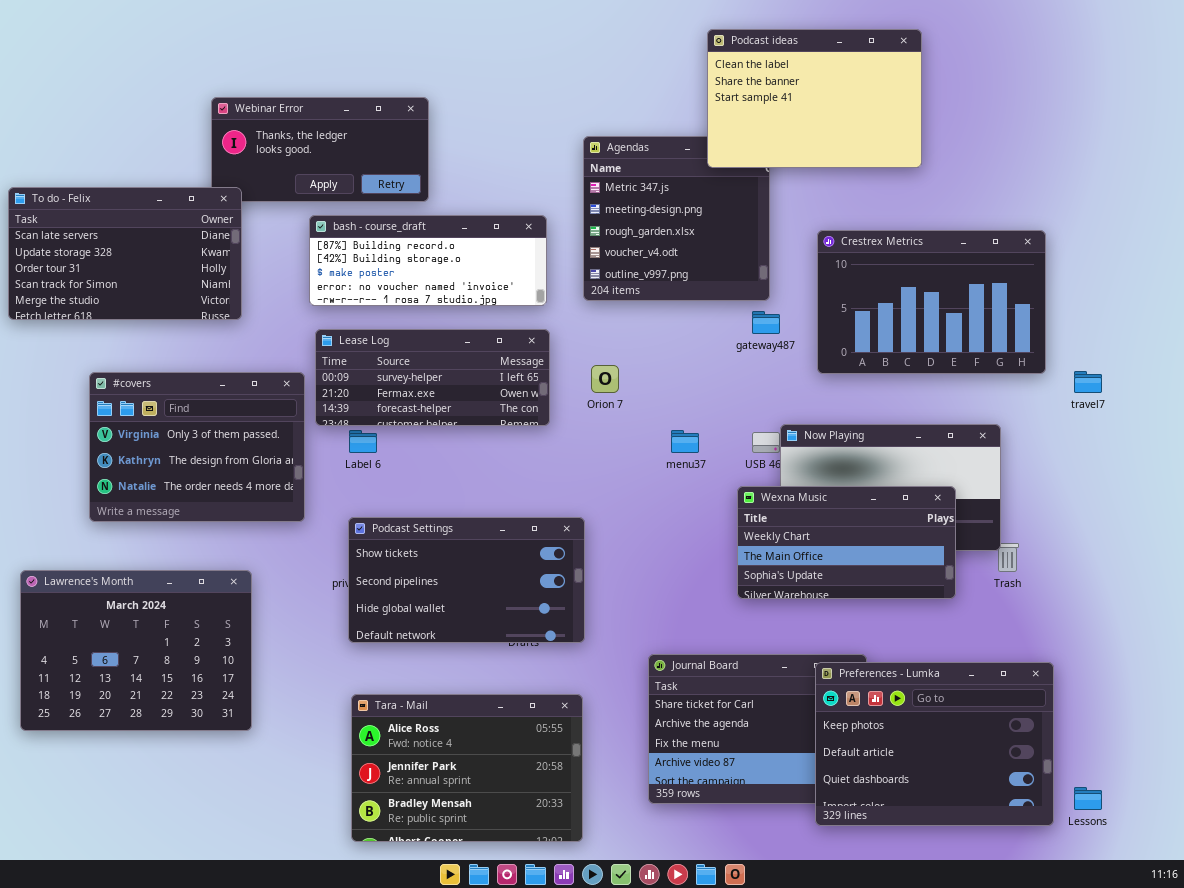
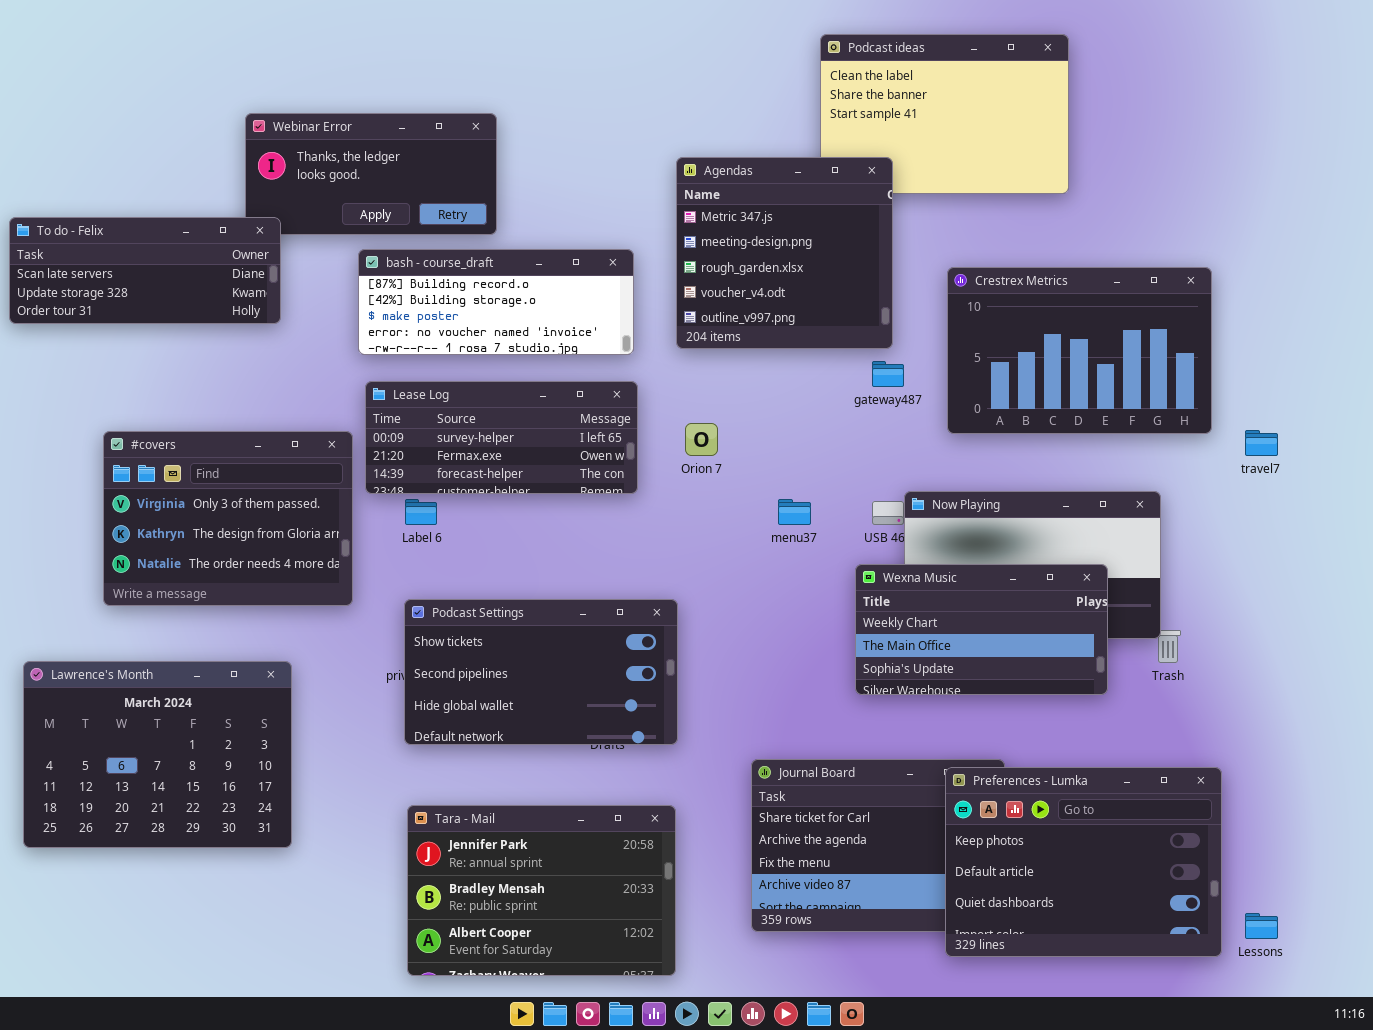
Agendas: [583,136,770,301] -> [676,157,893,349], raised
To do - Felix: [8,187,242,320] -> [9,217,281,324], resized
Tara - Mail: [351,694,583,842] -> [407,805,676,976], scrolled down 1 row

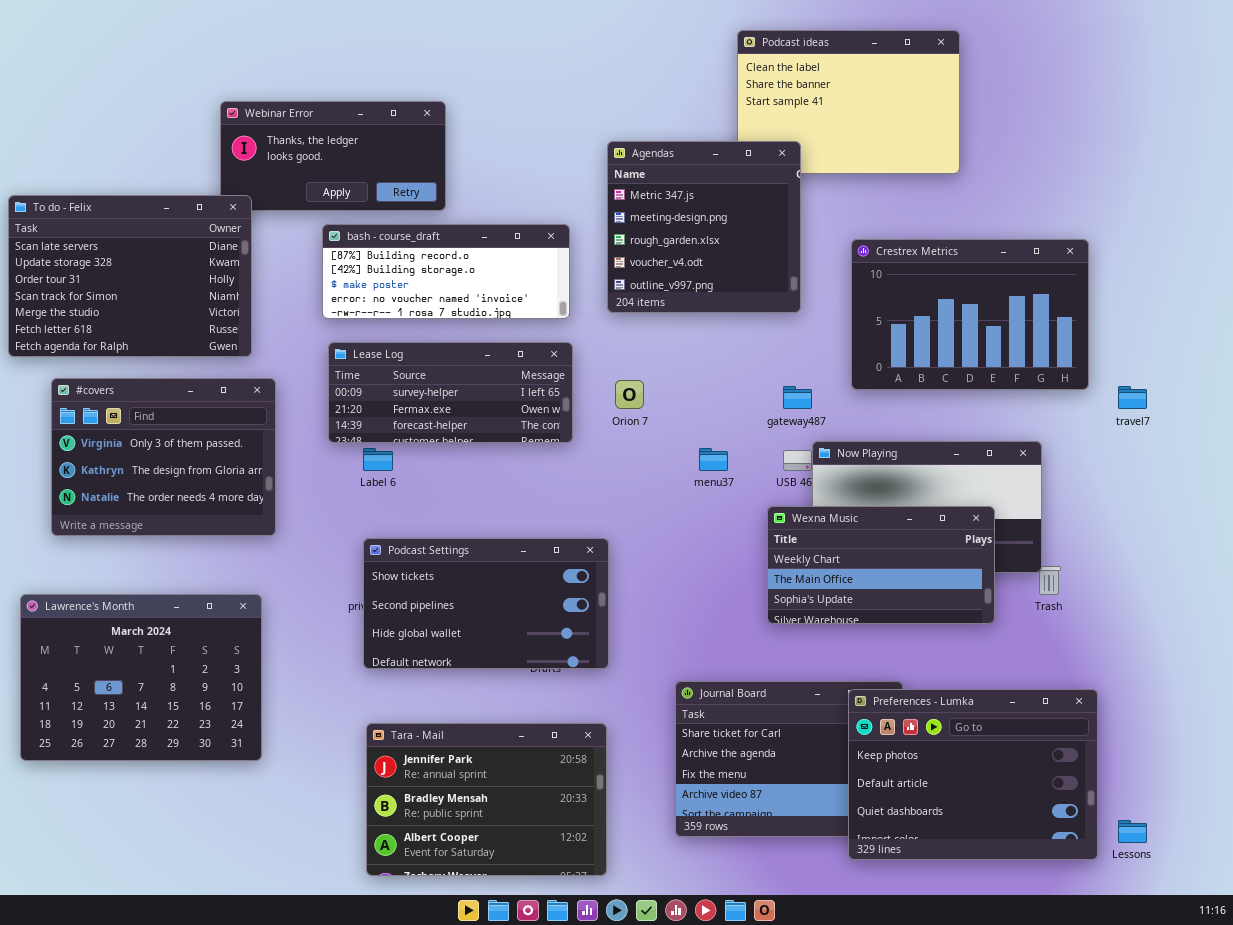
To do - Felix: [9,217,281,324] -> [8,195,252,357], resized
gateway487: [872,361,904,387] -> [783,386,812,409], moved
#covers: [103,431,353,606] -> [51,378,276,536], moved

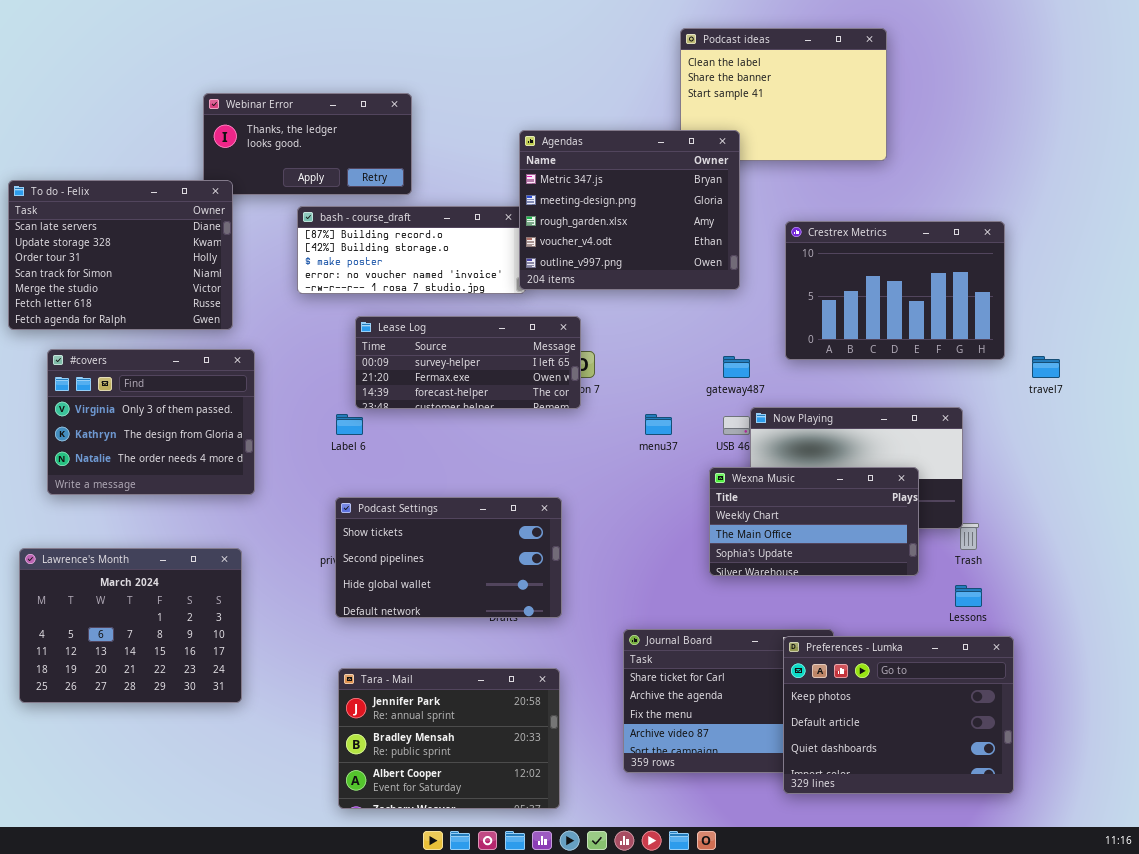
Agendas: [607,141,801,313] -> [519,130,740,290], resized
Lease Log: [328,342,573,443] -> [355,316,581,409], moved
Lessons: [1118,820,1147,843] -> [955,585,982,607], moved

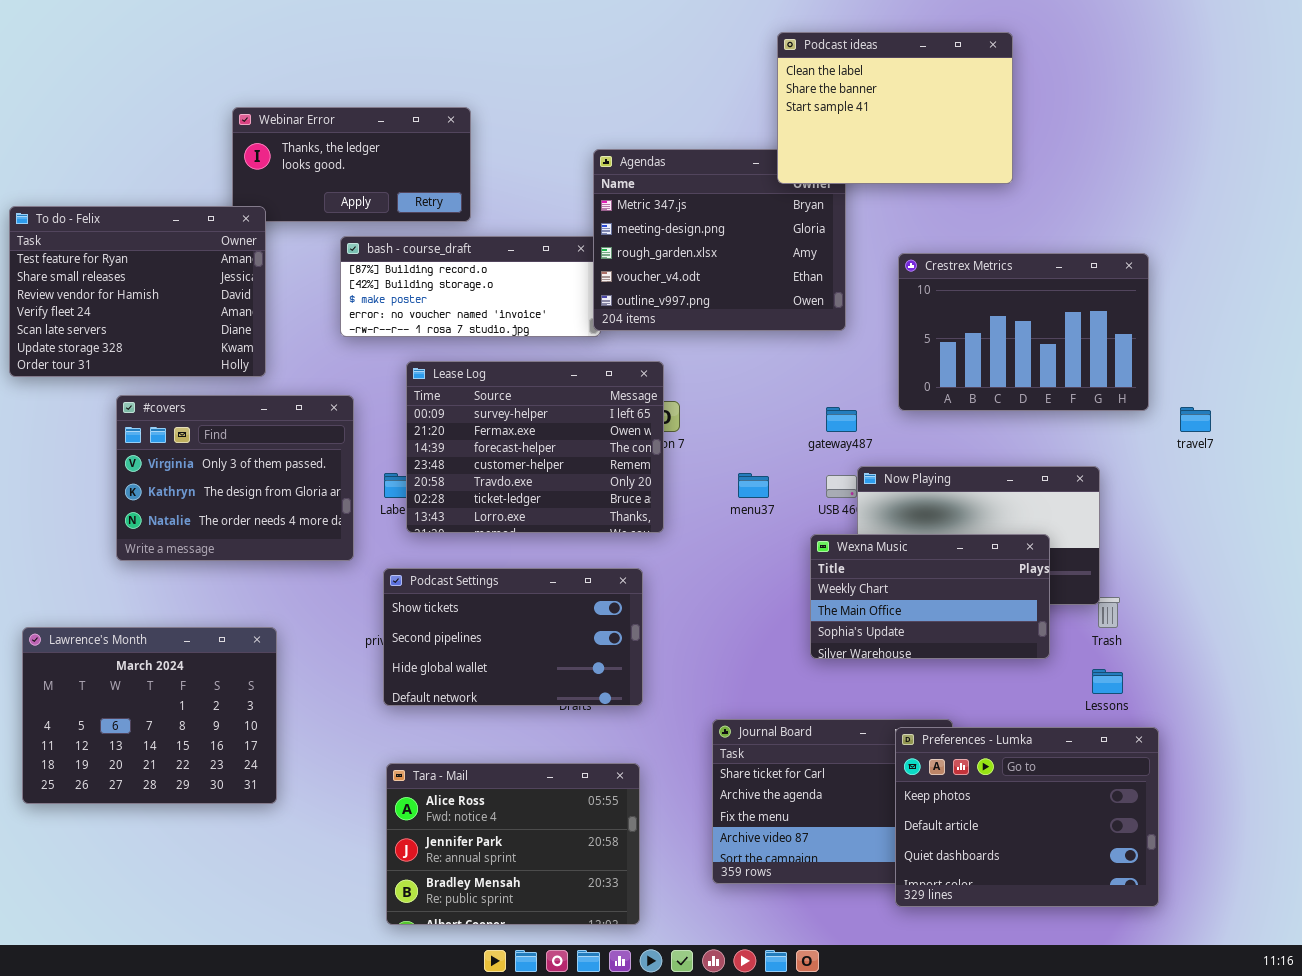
Podcast ideas: [680,28,887,161] -> [777,32,1013,184], raised
To do - Felix: [8,180,233,330] -> [9,206,266,377], scrolled up 4 rows
Lease Log: [355,316,581,409] -> [406,361,664,533], resized
#covers: [47,349,255,495] -> [116,395,354,561], moved
Tara - Mail: [338,668,560,809] -> [386,763,640,925], scrolled up 1 row

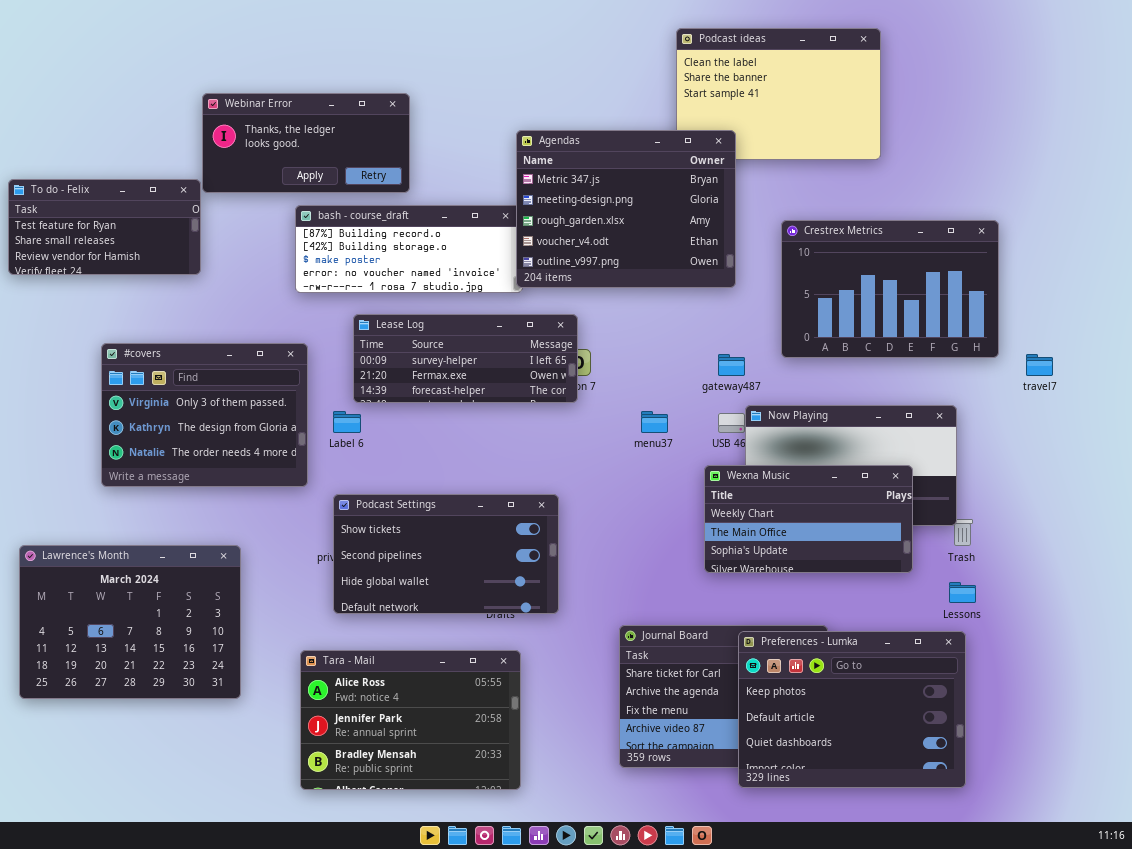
Agendas: [593,149,846,331] -> [516,130,736,288], raised
To do - Felix: [9,206,266,377] -> [8,179,201,275], resized
Lease Log: [406,361,664,533] -> [353,314,578,403], resized
Preferences - Lumka: [895,727,1159,907] -> [738,631,966,788], moved
Tara - Mail: [386,763,640,925] -> [300,650,521,790], moved

